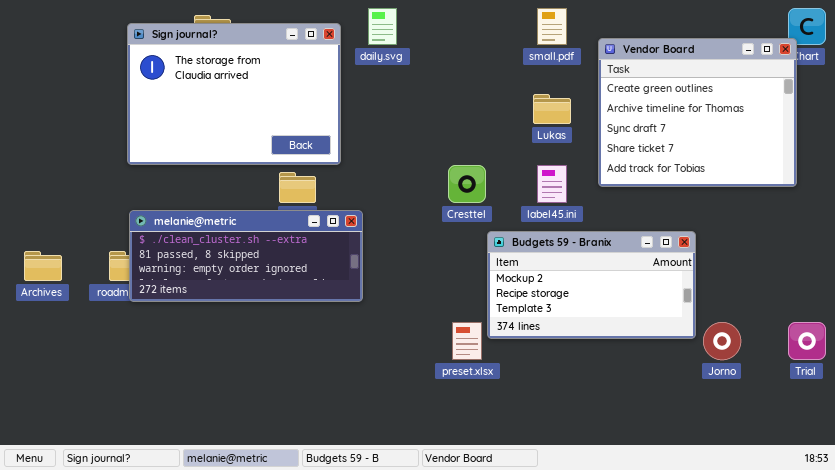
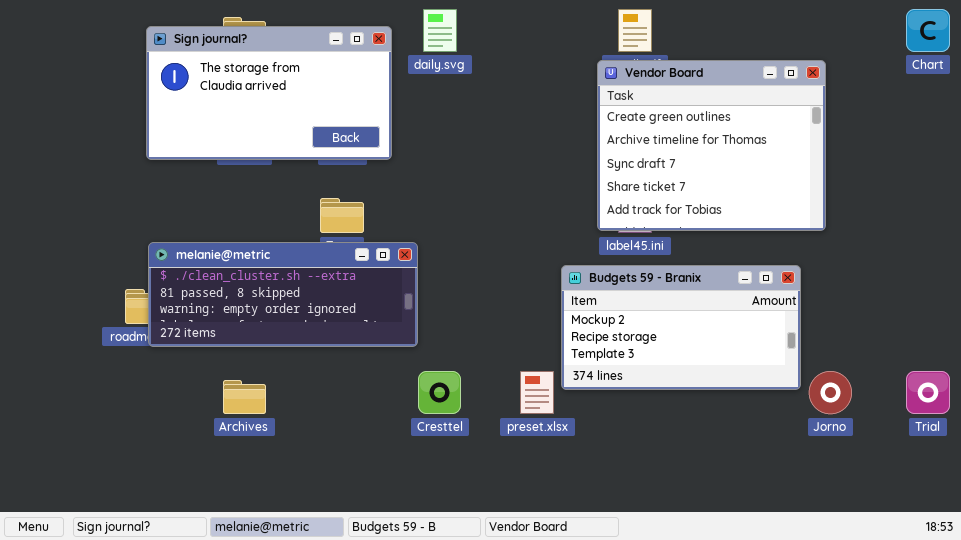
Sign journal?: [127,23,341,165] -> [146,26,392,160], resized
Vendor Board: [598,38,797,187] -> [597,60,826,231], moved
Cresttel: [448,165,486,203] -> [418,371,461,414], moved
Archives: [24,251,62,281] -> [223,380,266,414], moved

